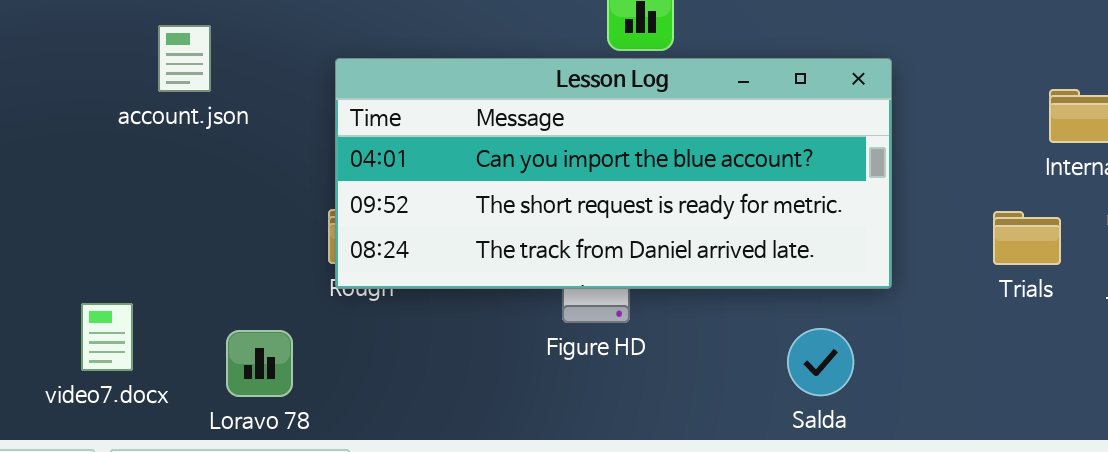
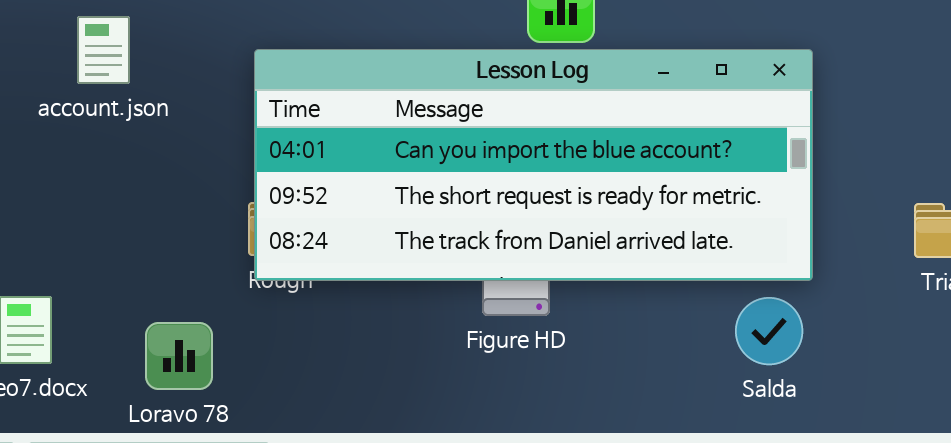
Salda: [787,328,854,396] -> [735,297,803,365], moved

